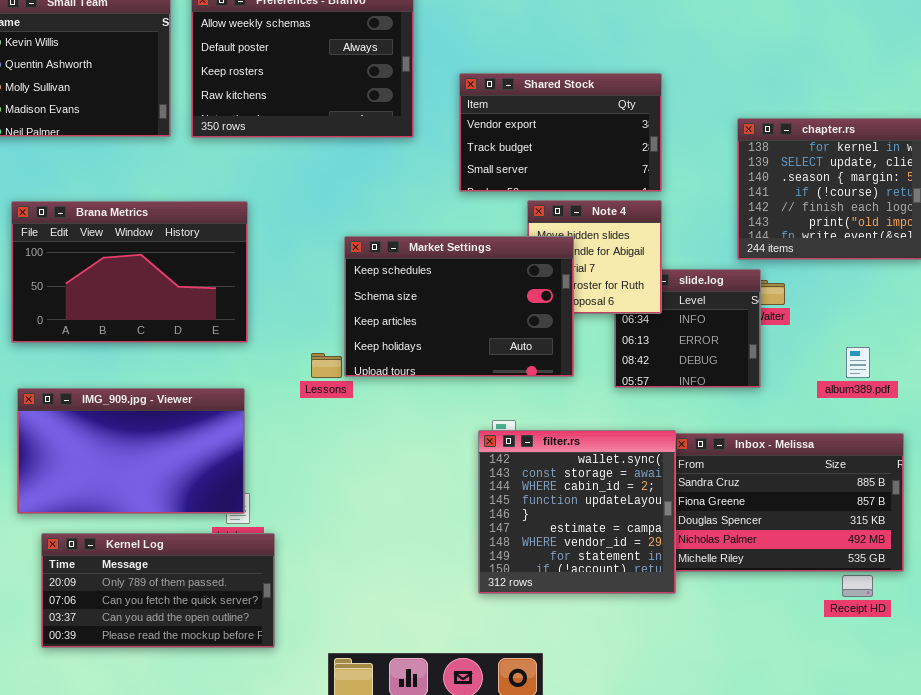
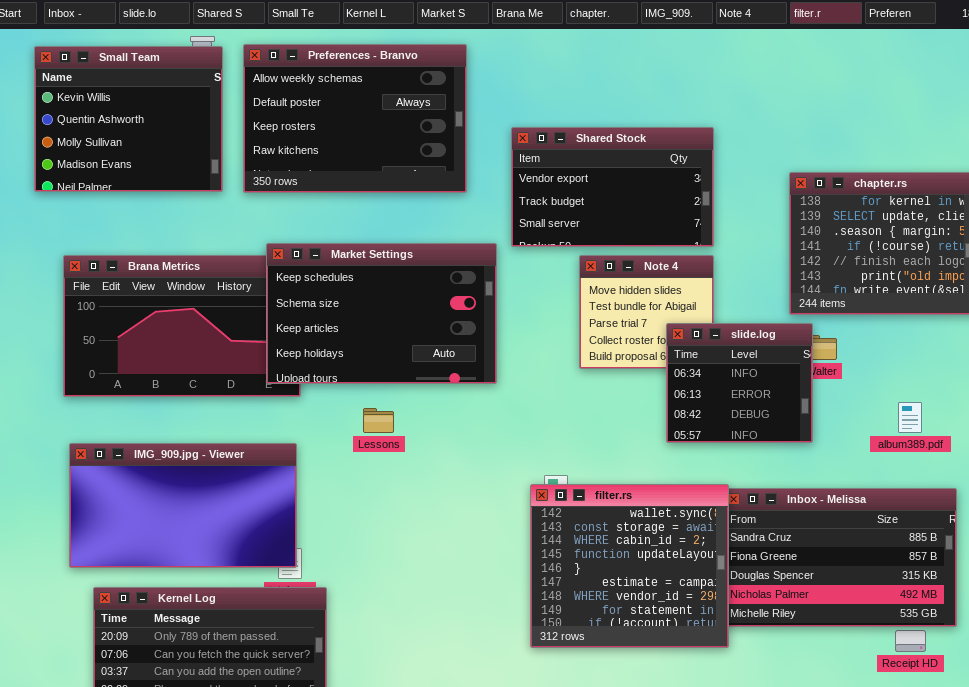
Market Settings: [344,236,574,377] -> [266,243,497,384], moved
slide.log: [614,269,761,388] -> [666,323,813,443], raised

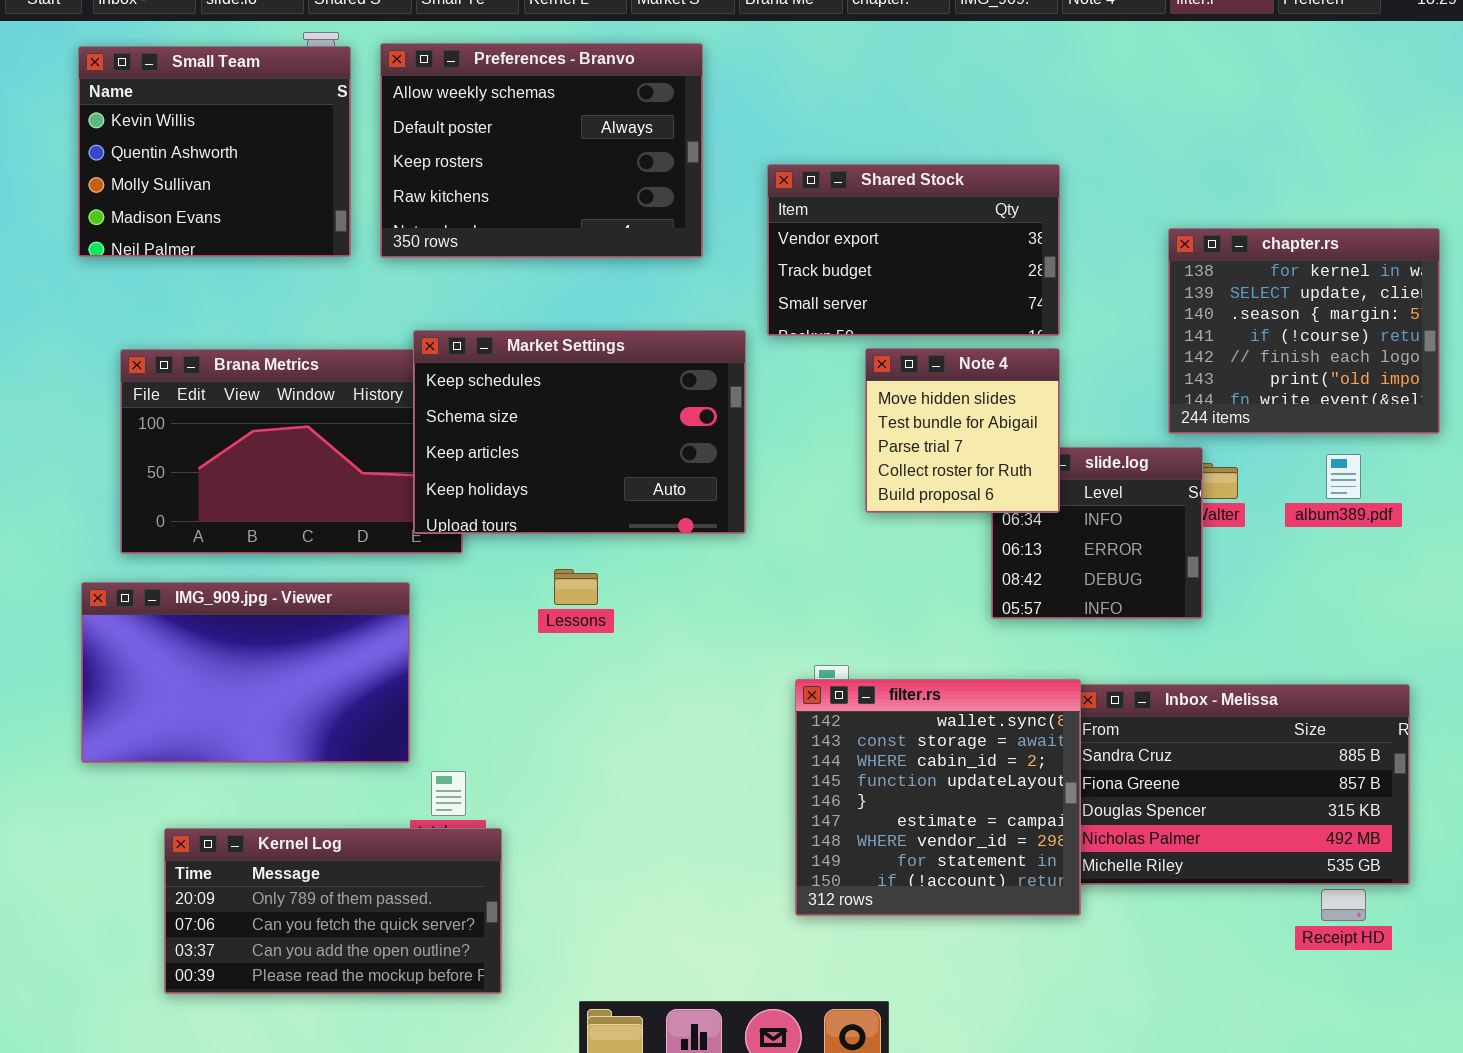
Note 4: [579,255,714,369] -> [865,348,1060,513], raised
album389.pdf: [898,402,922,433] -> [1326,454,1361,499], moved
IMG_909.jpg - Viewer: [69,443,297,568] -> [81,582,410,763], moved

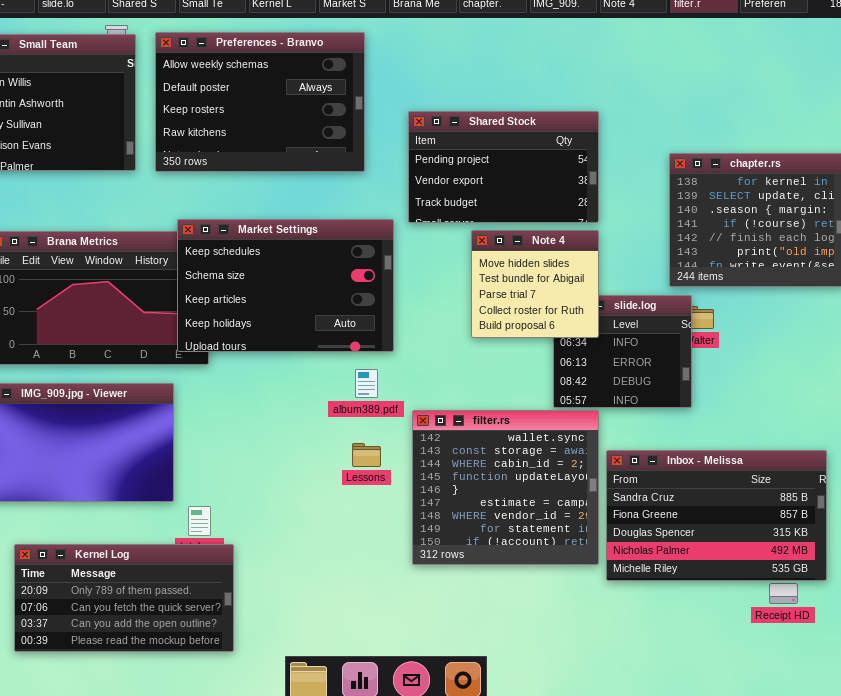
Shared Stock: [767,164,1060,336] -> [408,111,599,223], scrolled up 1 row
album389.pdf: [1326,454,1361,499] -> [355,369,378,398], moved
Lessons: [554,569,598,605] -> [352,443,381,467], moved
filter.rs: [795,679,1081,916] -> [412,410,599,565], moved

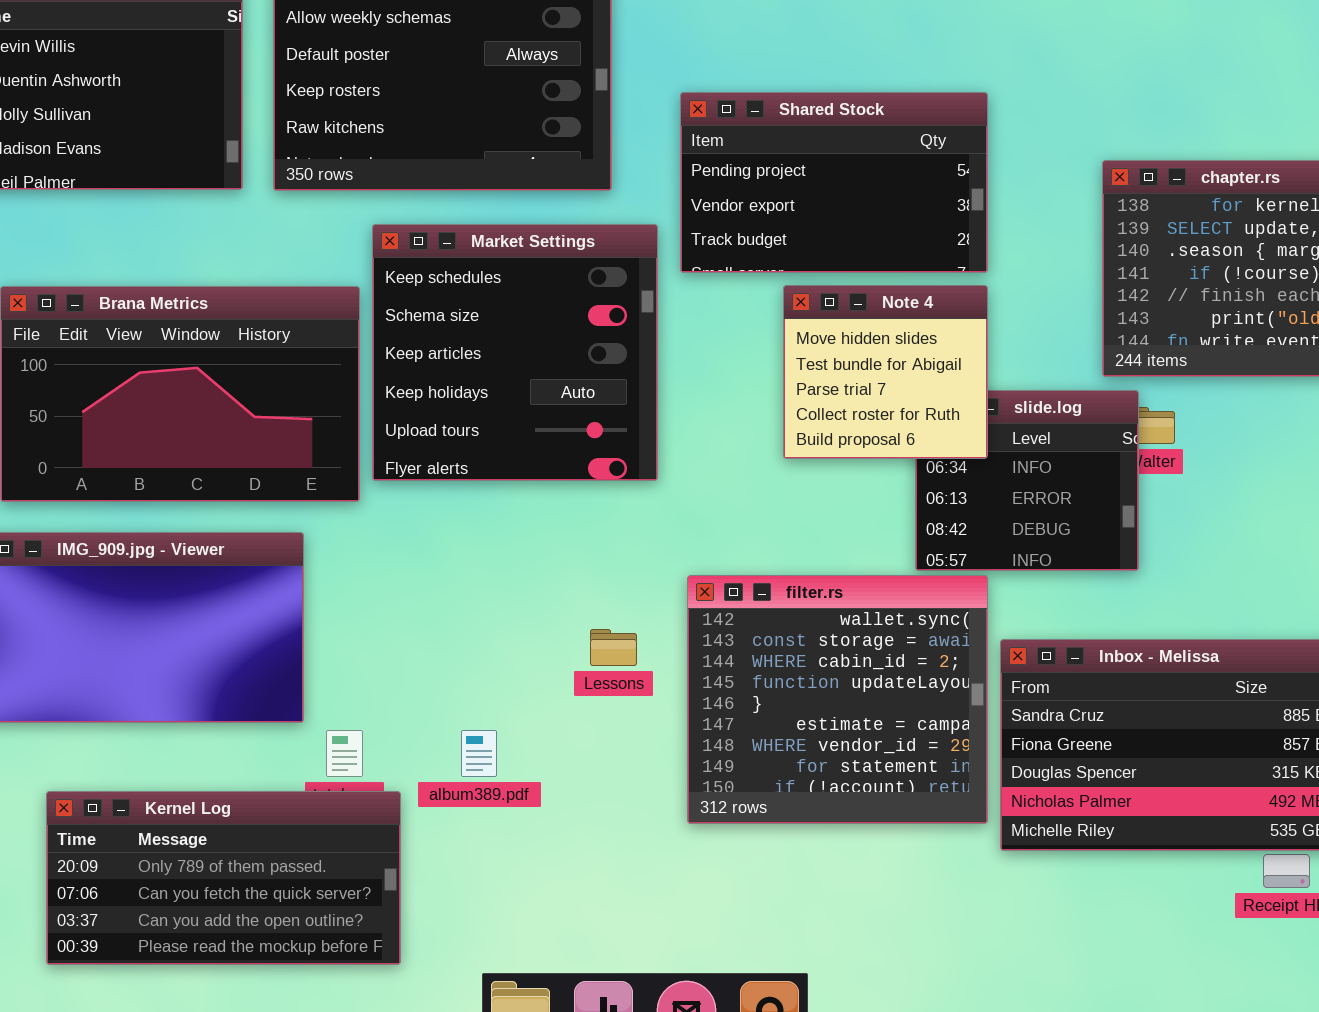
Market Settings: [177,219,394,352] -> [372,224,658,481], resized
album389.pdf: [355,369,378,398] -> [461,730,497,777], moved

